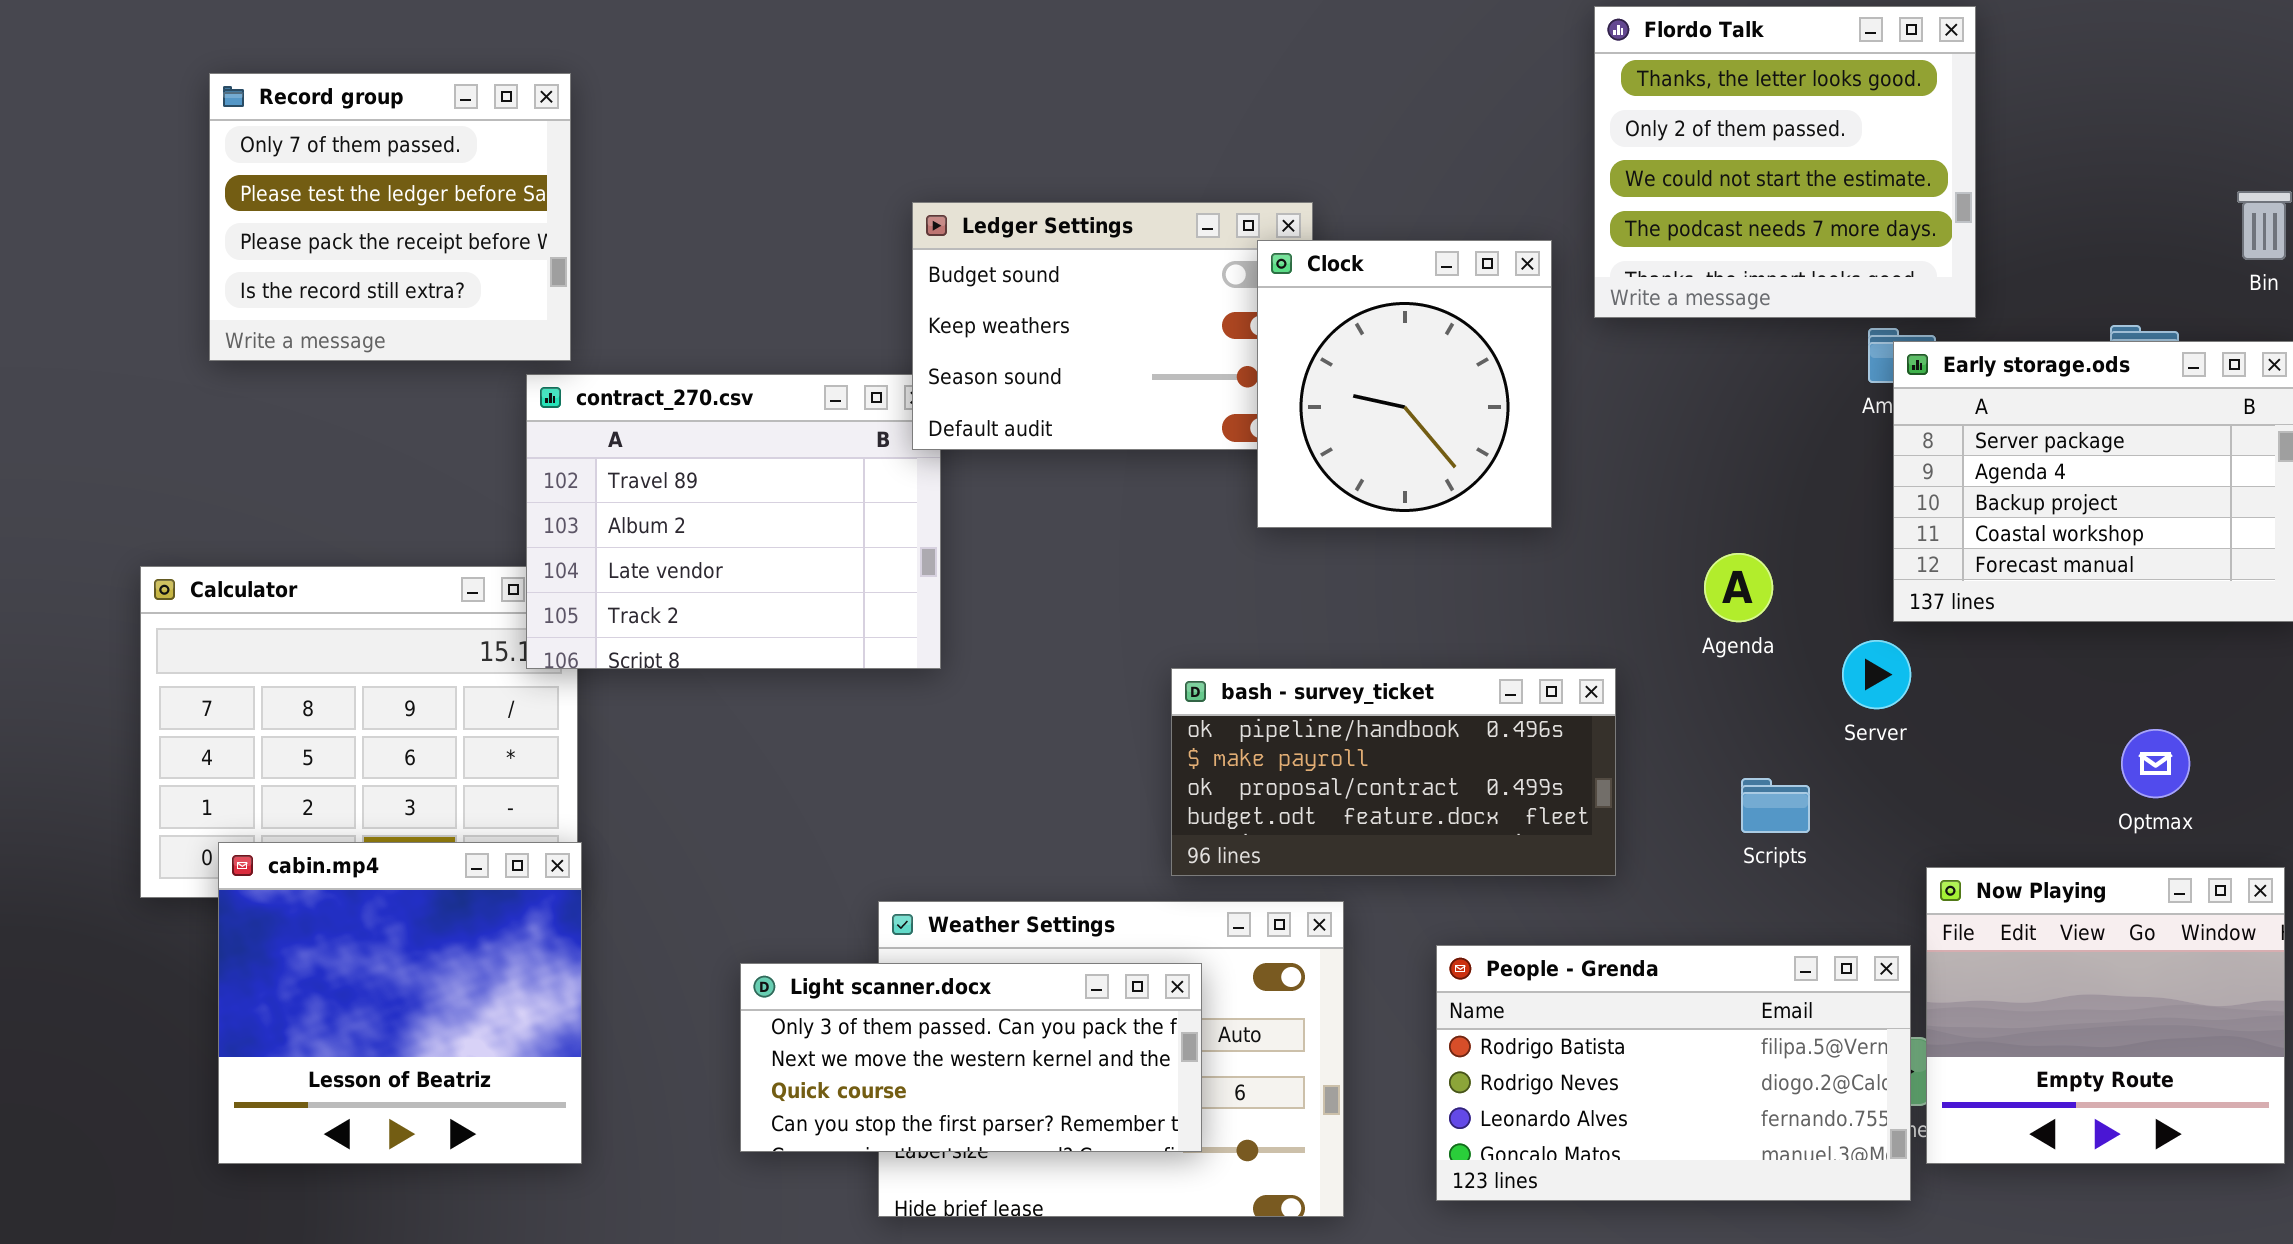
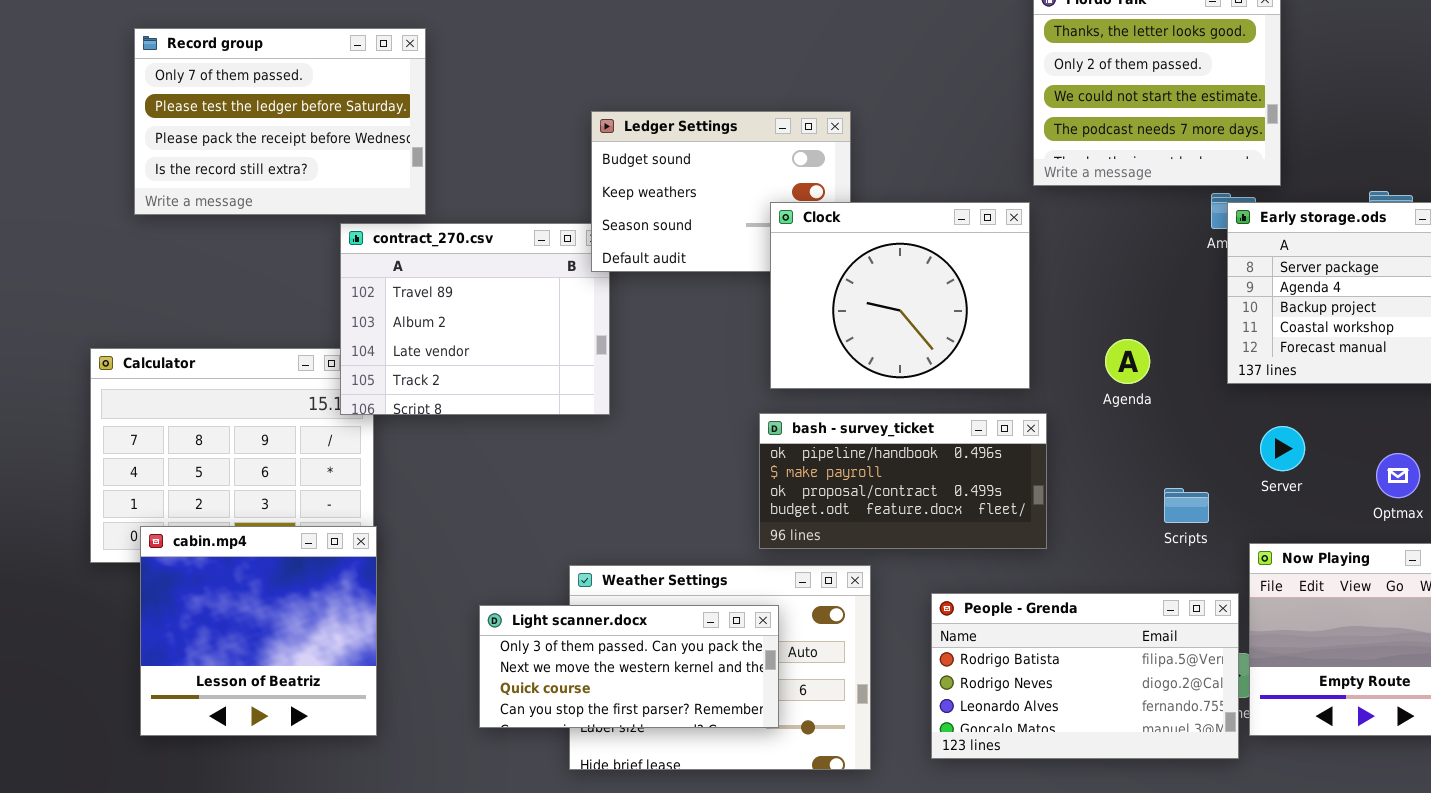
Record group: [209,73,571,361] -> [134,28,426,215], resized
Clock: [1257,240,1552,528] -> [770,202,1030,389], moved, resized
Server: [1842,640,1911,709] -> [1260,426,1305,471], moved
Scripts: [1741,778,1810,833] -> [1164,488,1209,523], moved

